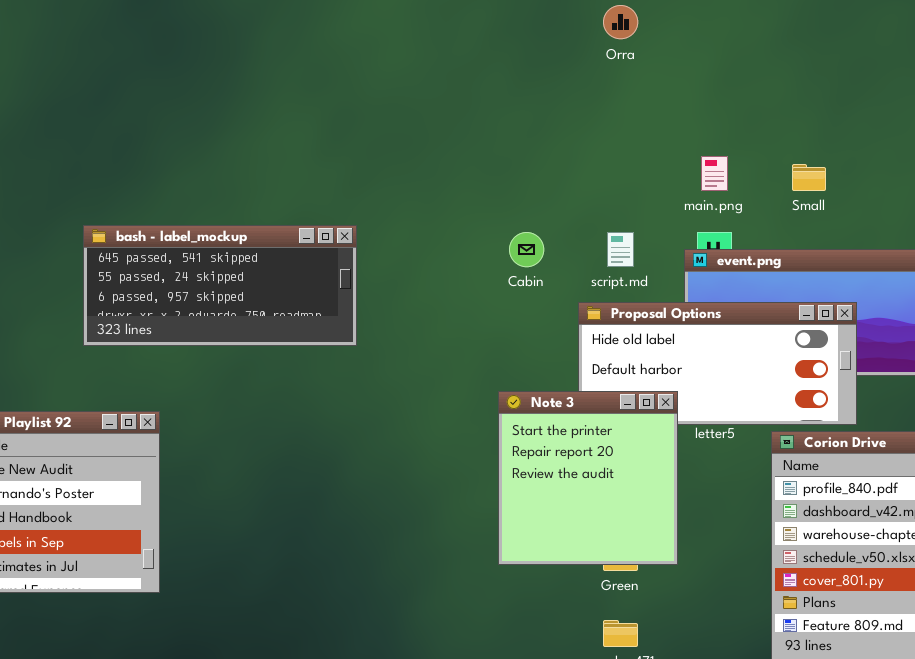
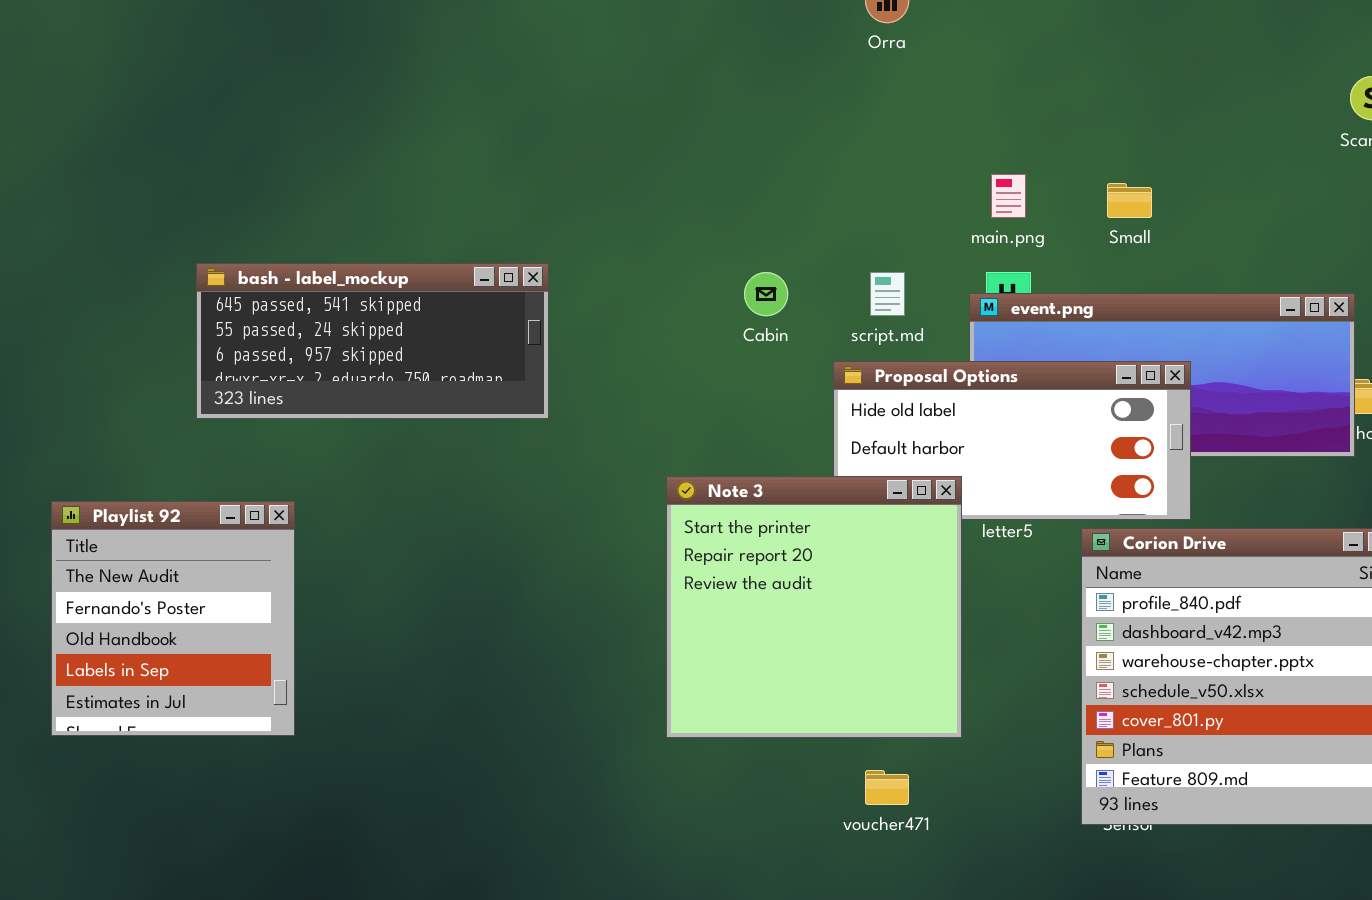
Note 3: [498,391,678,565] -> [666,476,962,738], resized

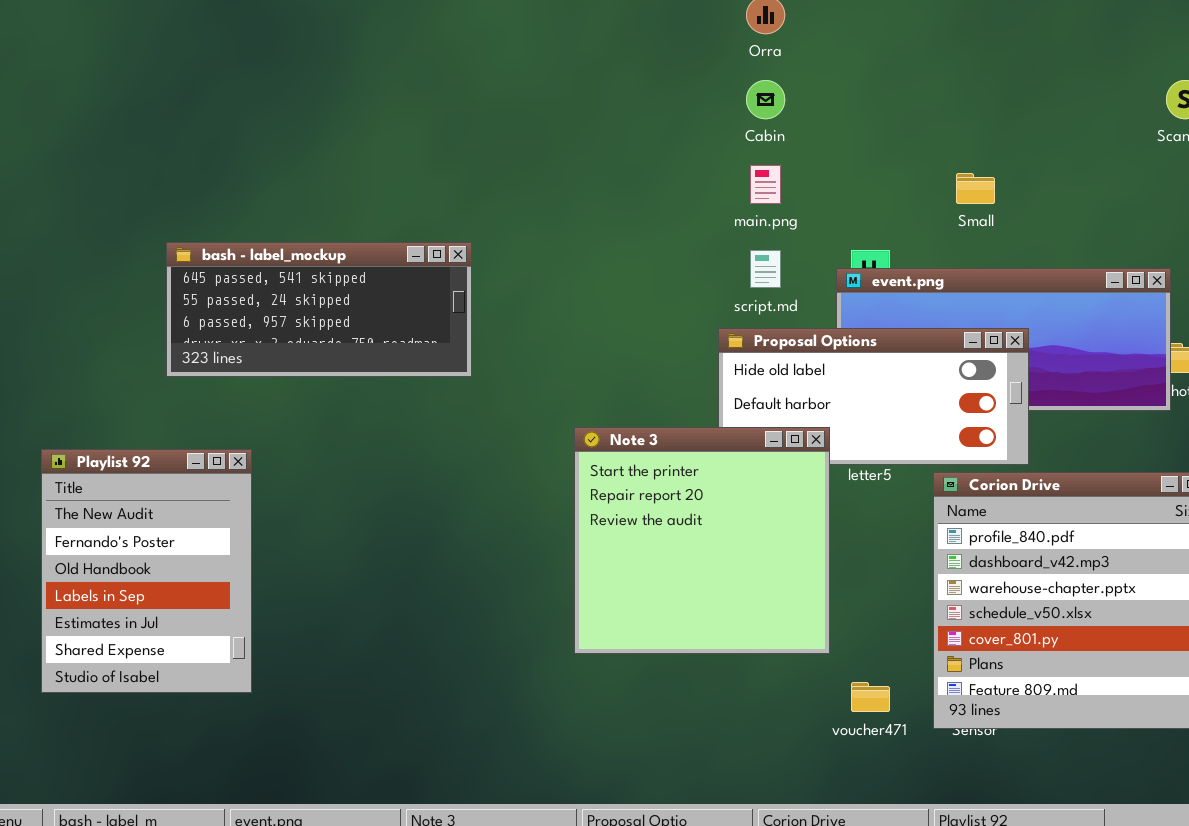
main.png: [991,174,1026,218] -> [750,165,781,204], moved
Cabin: [744,272,788,316] -> [746,80,785,119], moved
Playlist 92: [51,501,295,736] -> [41,449,252,693], resized
voucher471: [865,770,909,805] -> [851,682,890,712], moved

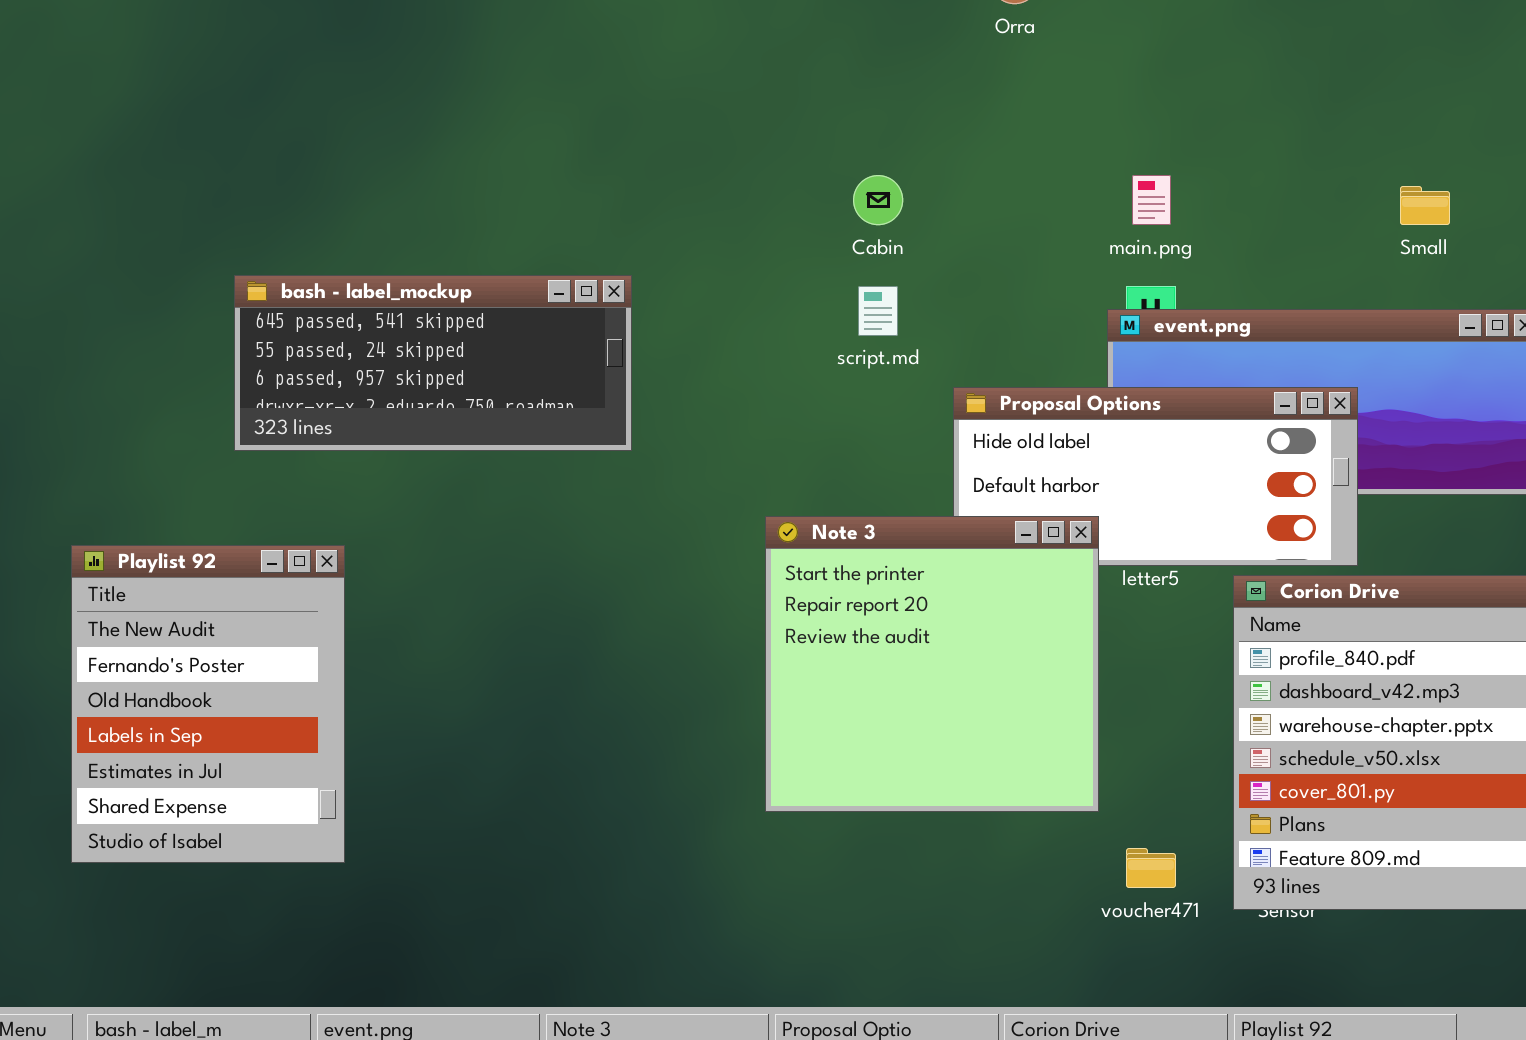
Cabin: [746,80,785,119] -> [853,175,903,225], moved
main.png: [750,165,781,204] -> [1132,175,1171,225], moved
Small: [956,173,995,204] -> [1400,186,1450,225], moved
script.md: [750,250,781,288] -> [858,286,898,336], moved

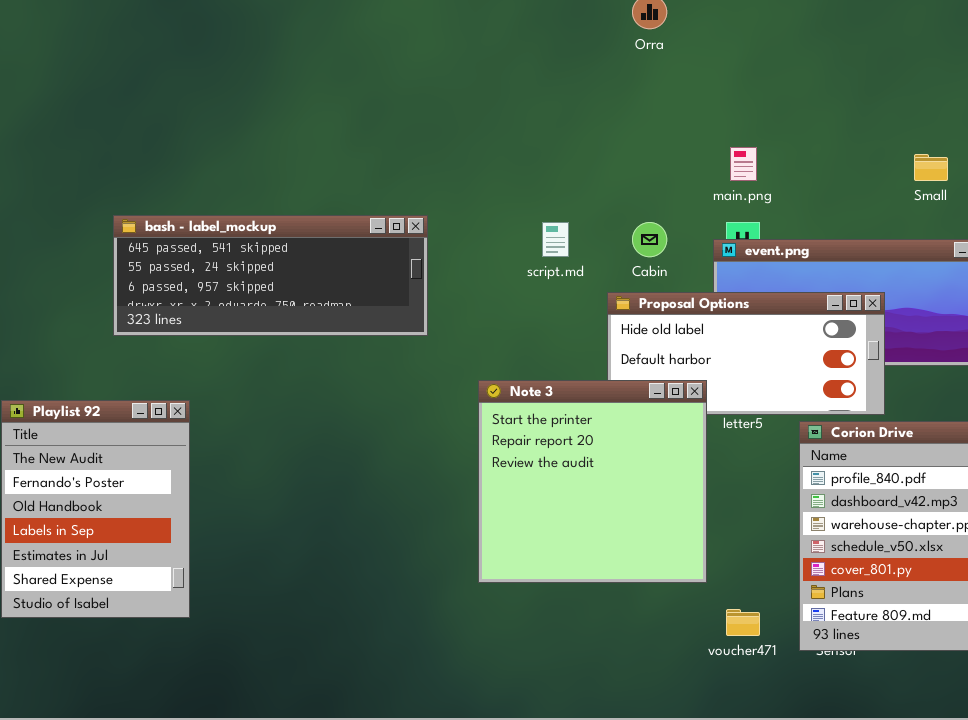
Cabin: [853,175,903,225] -> [632,222,667,257], moved
bash - label_mockup: [234,275,632,451] -> [113,215,428,336], resized

